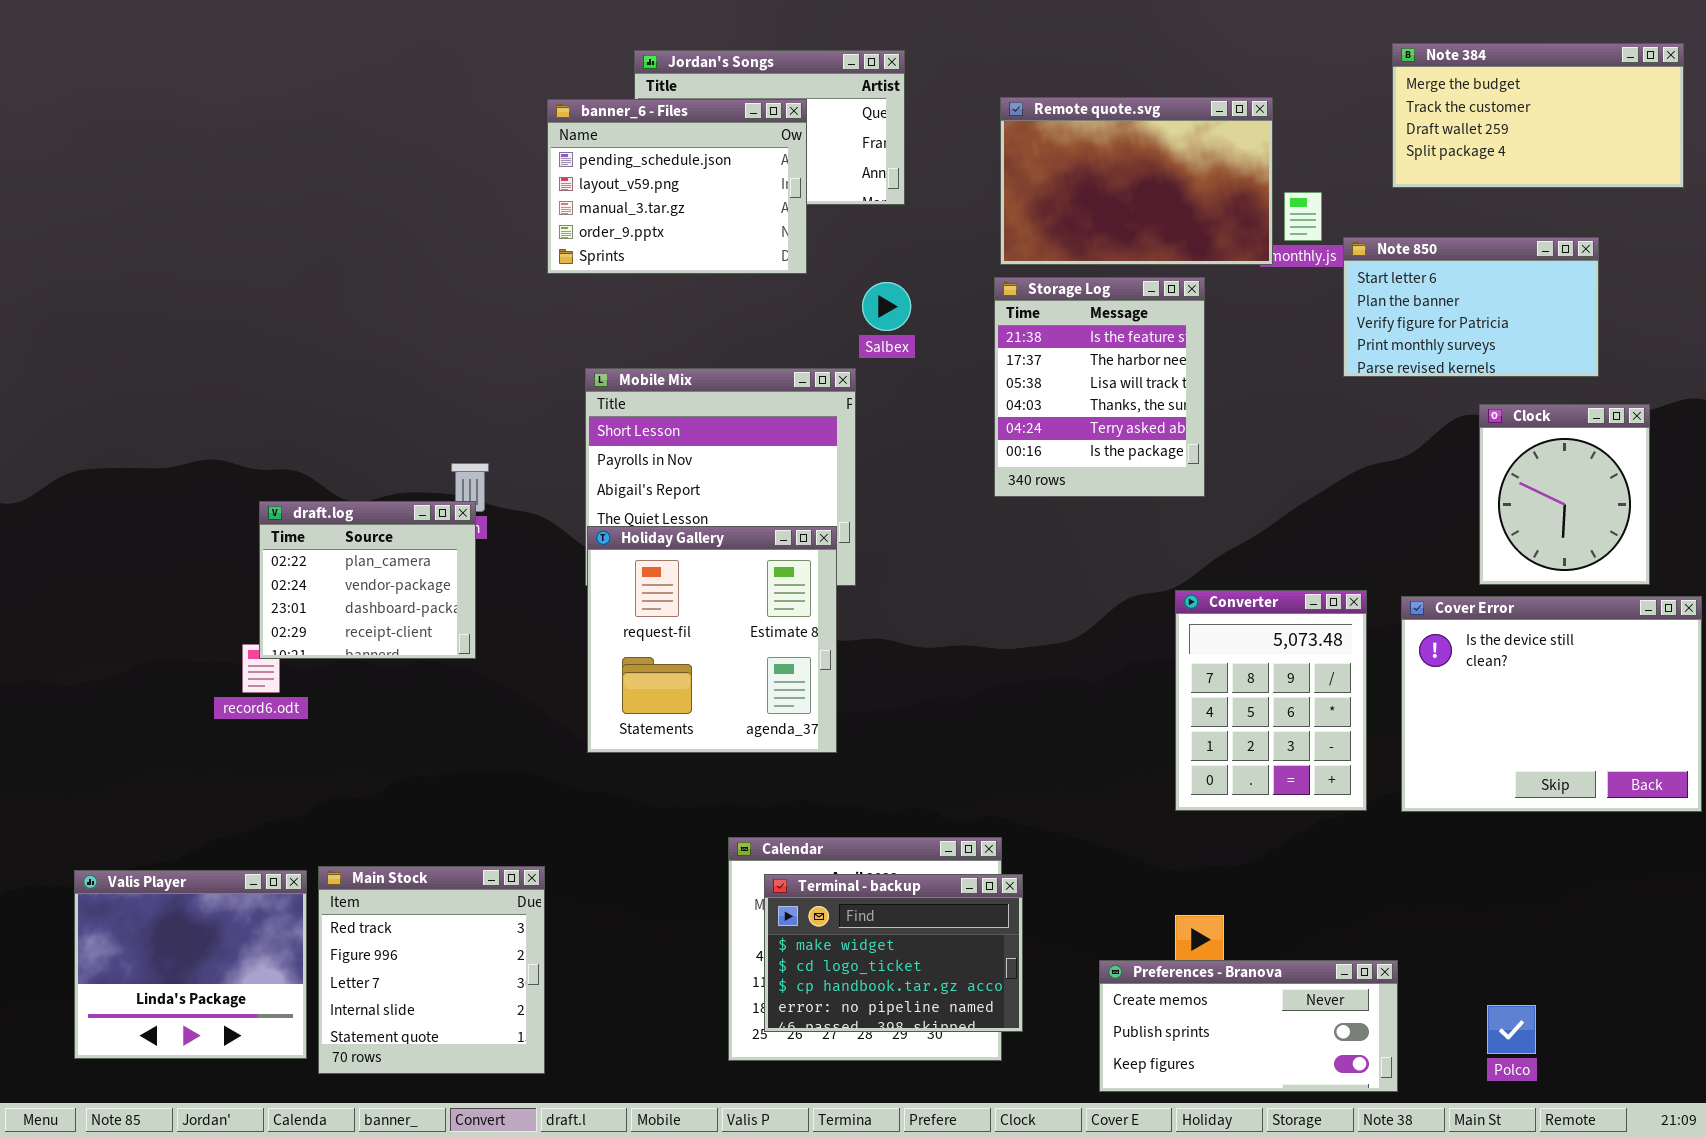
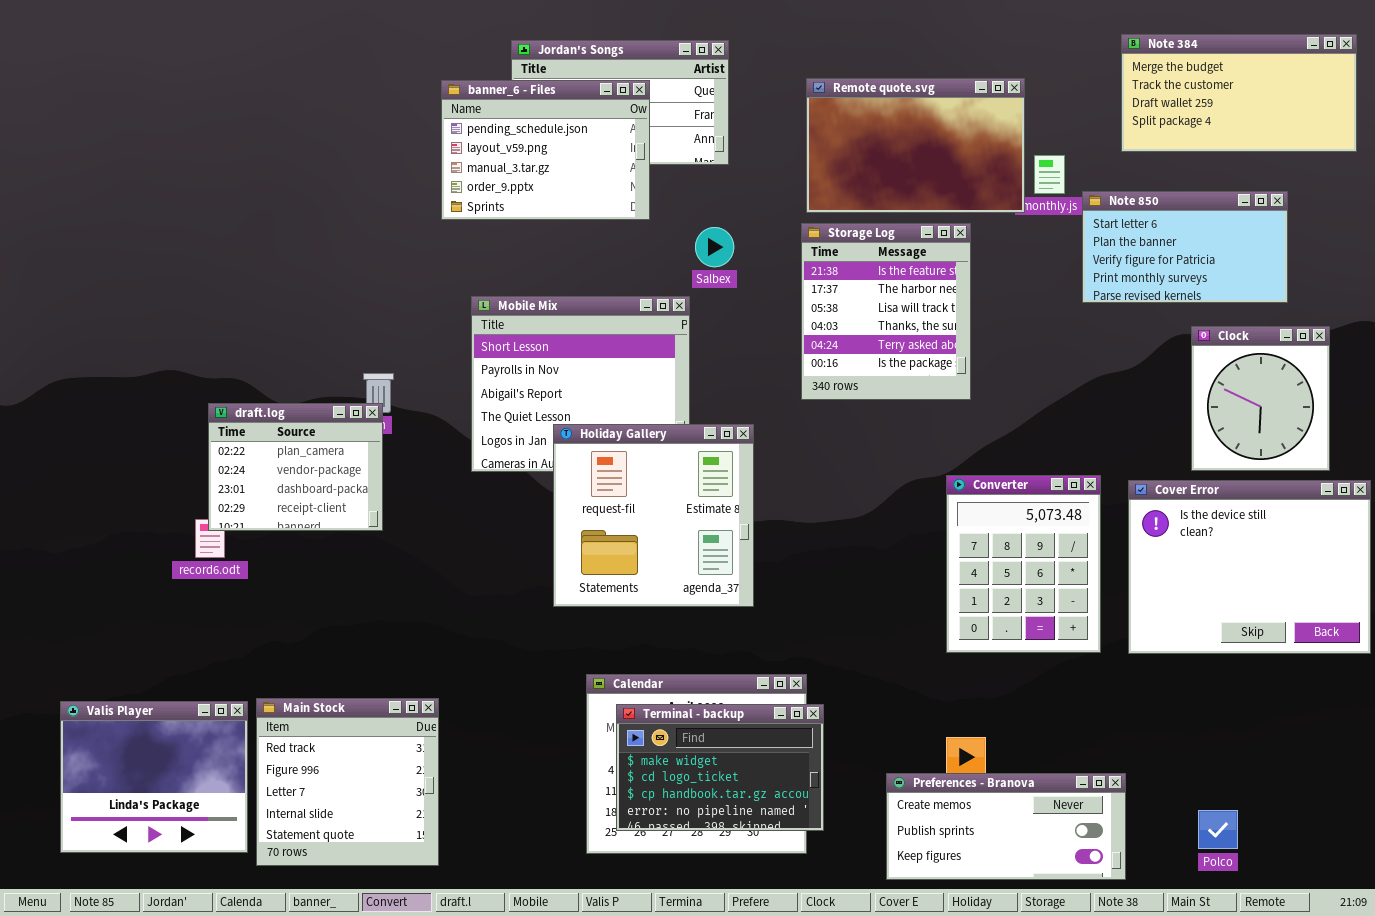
Holiday Gallery: [587,526,837,753] -> [553,424,754,607], moved

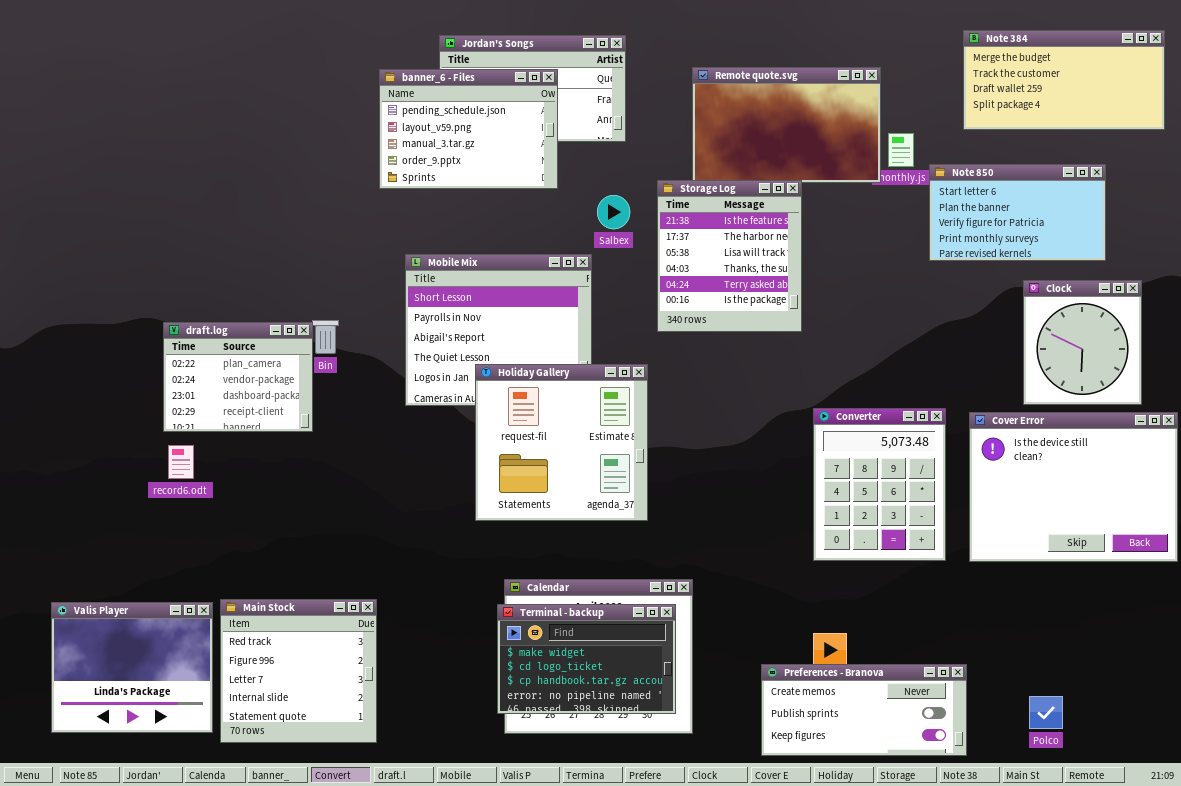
Storage Log: [801,223,971,400] -> [657,180,802,332], moved
draft.log: [208,403,383,531] -> [163,322,313,432], moved
Terminal - backup: [616,704,824,831] -> [497,604,676,714], moved

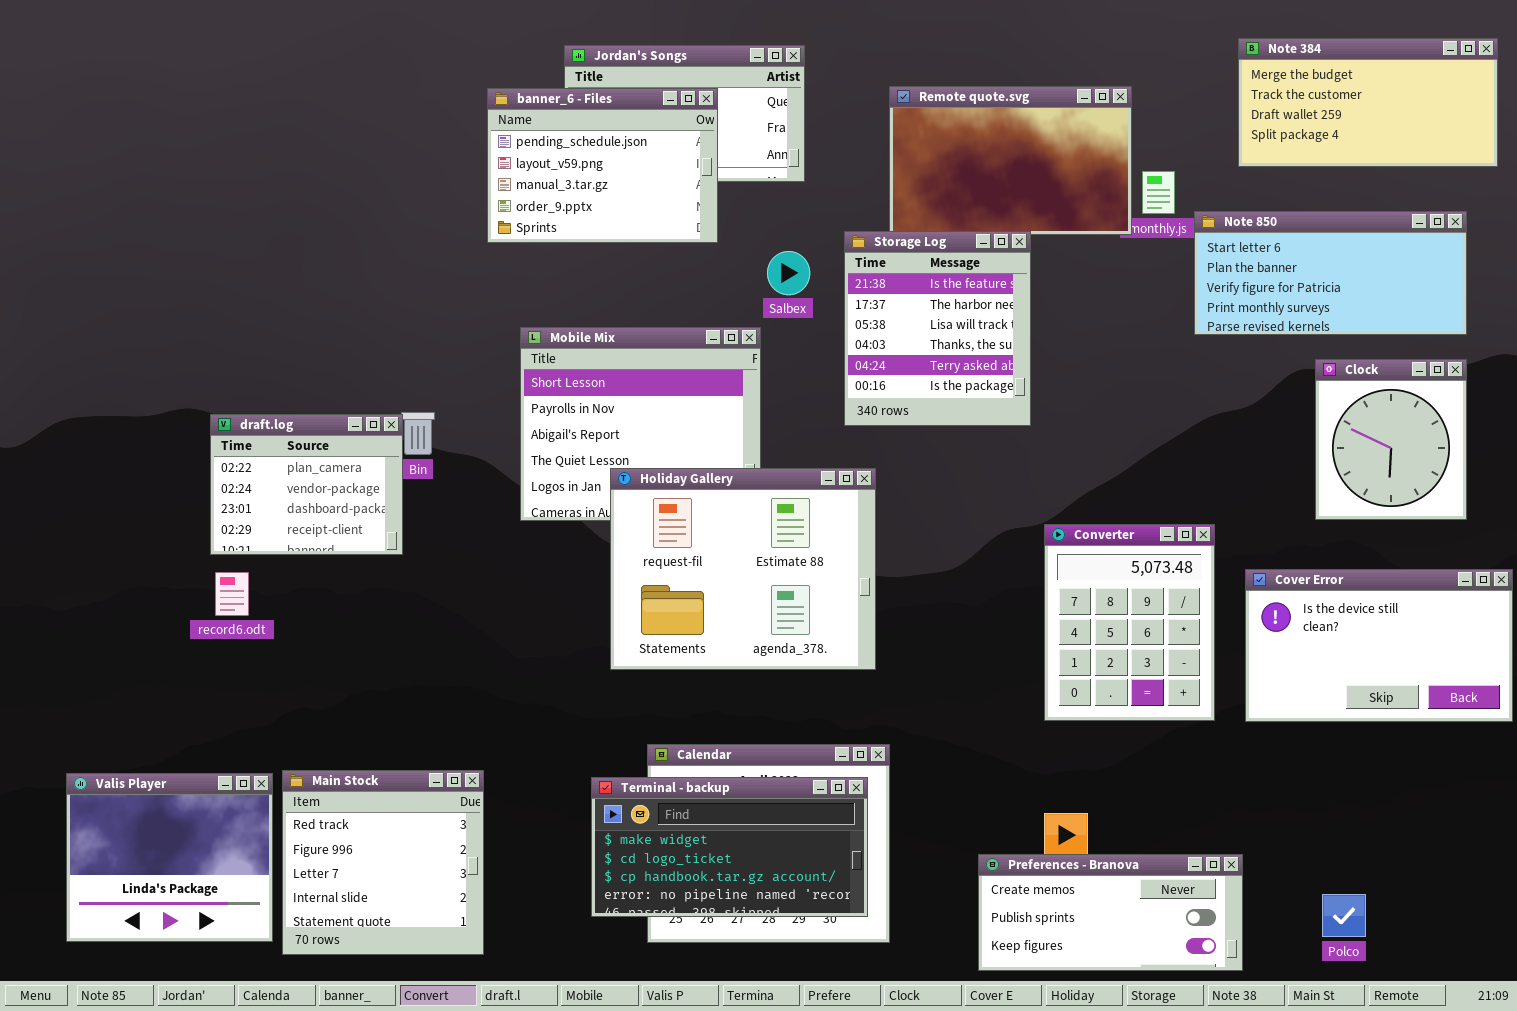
Note 850: [929,164,1106,261] -> [1194,211,1467,335], resized
Holiday Gallery: [475,364,648,521] -> [610,468,876,670], resized
Cover Error: [969,412,1178,562] -> [1245,569,1513,722], resized
Terminal - backup: [497,604,676,714] -> [591,777,868,917], resized

